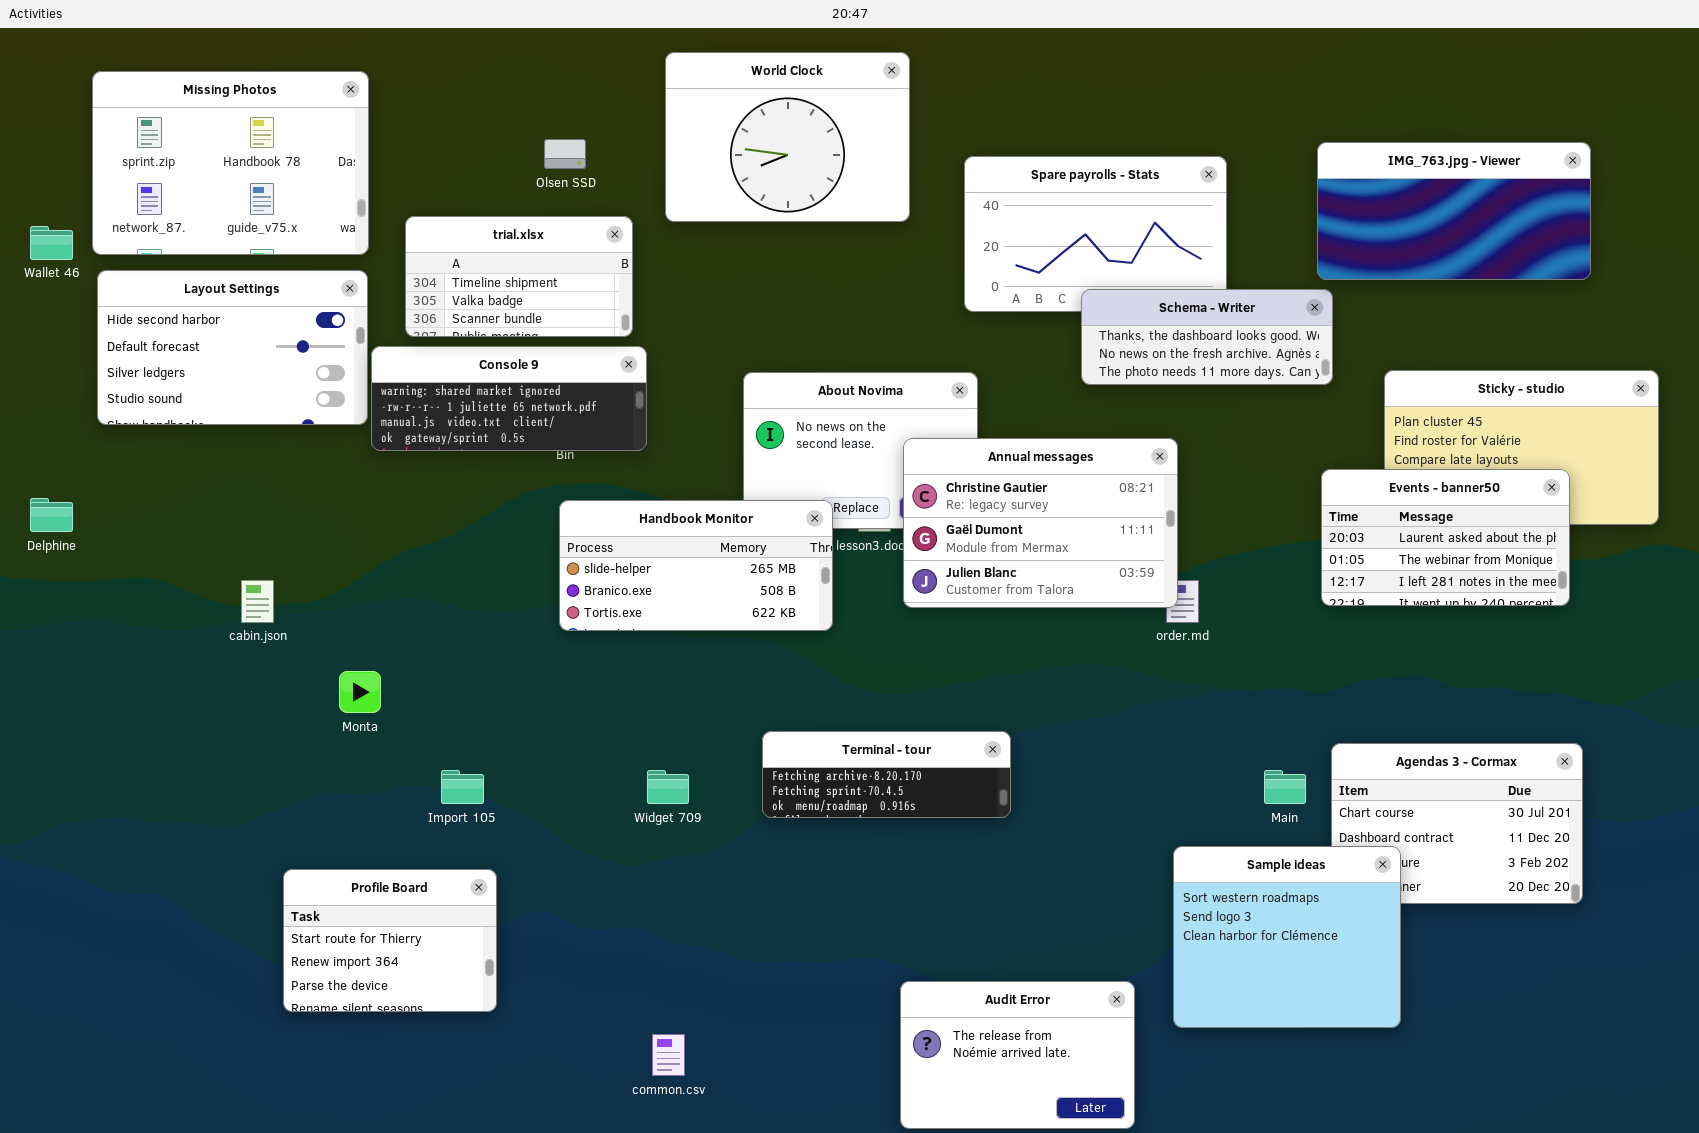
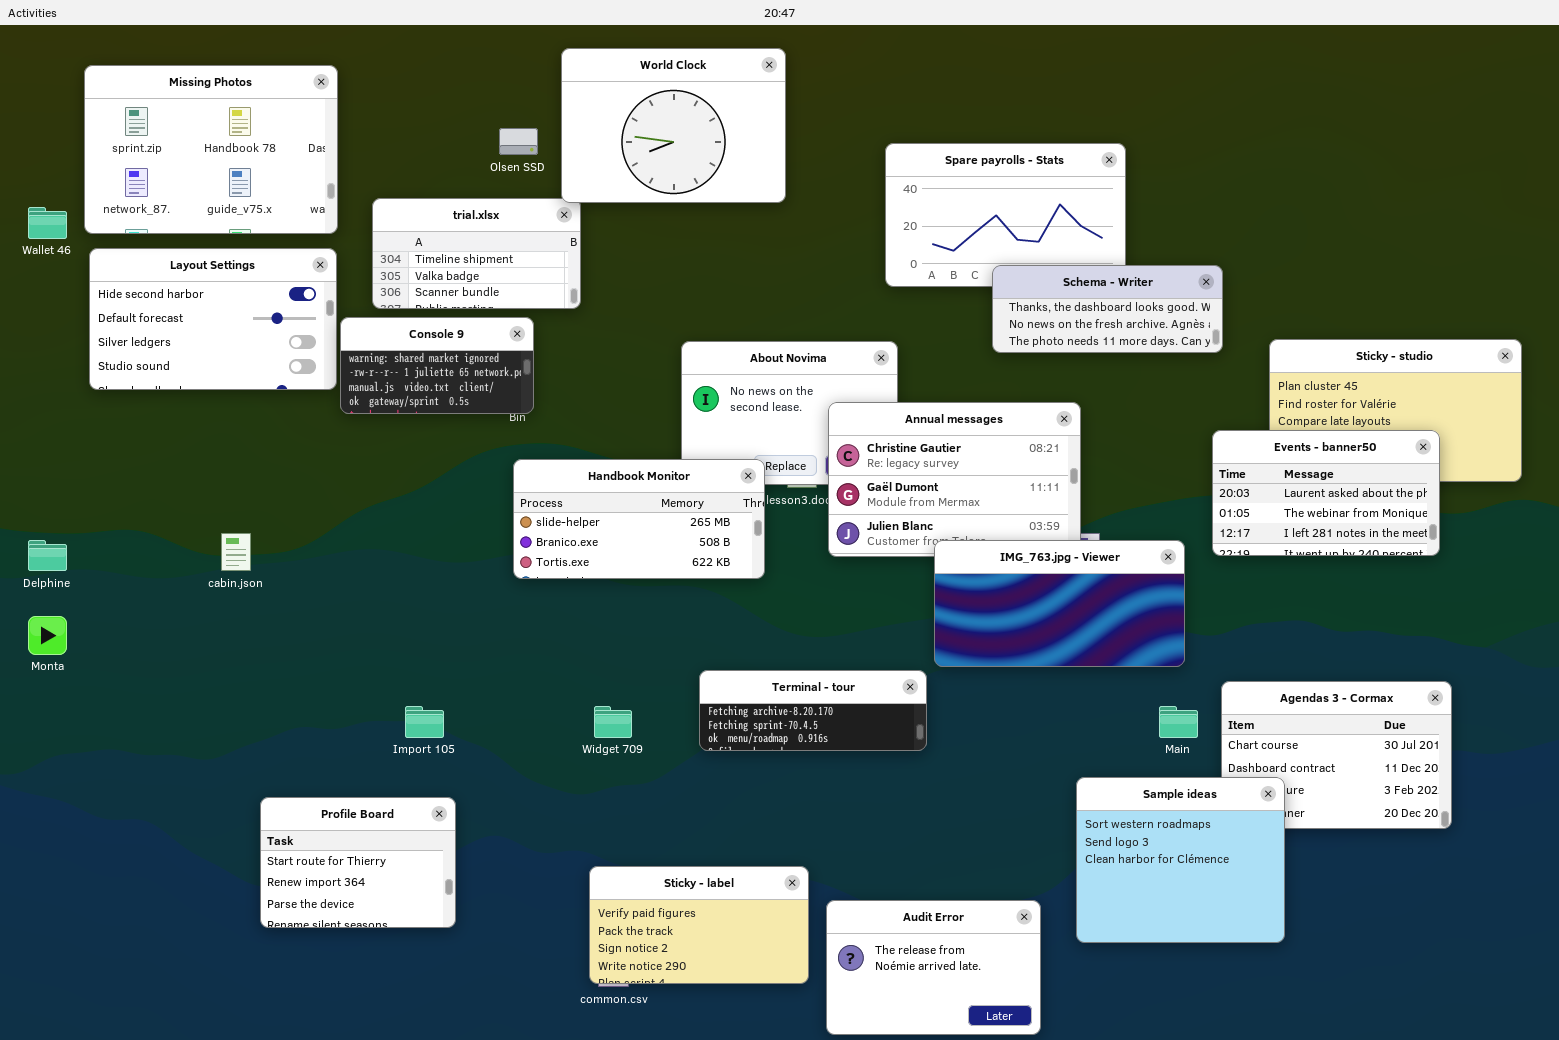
World Clock: [665,52,910,222] -> [561,48,786,203], moved
IMG_763.jpg - Viewer: [1317,142,1591,280] -> [934,540,1185,667], moved
Console 9: [371,346,647,451] -> [340,317,534,414], resized
Delphine: [30,498,73,532] -> [28,540,67,571], moved
Monta: [339,671,381,713] -> [28,616,67,655], moved
Sticky - label: none -> [589,866,809,984], opened

